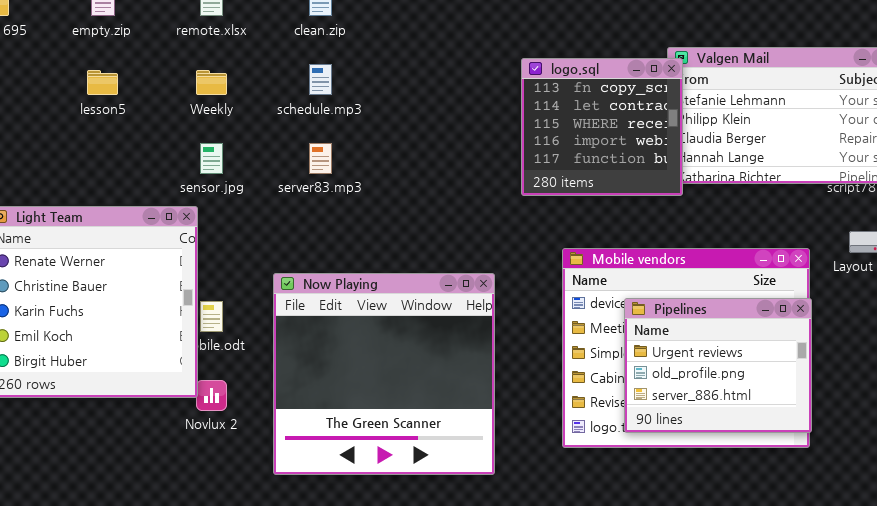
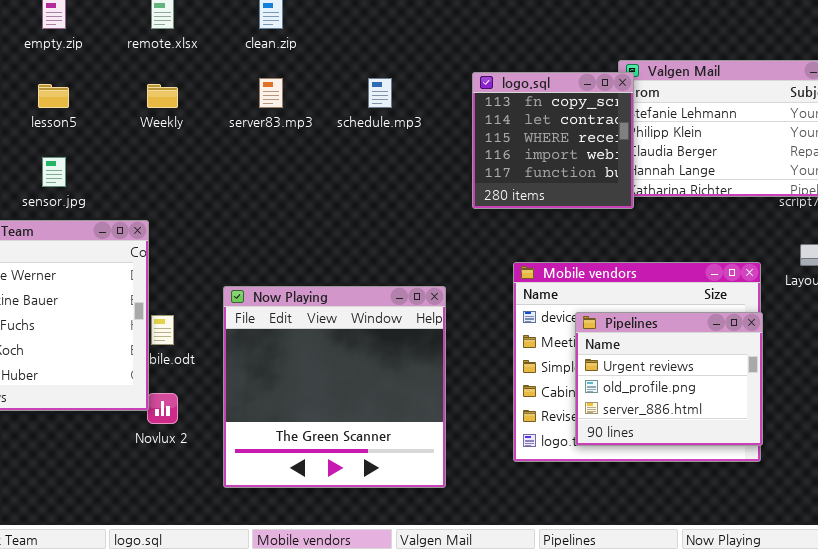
schedule.mp3: [309,64,332,95] -> [368,78,392,108], moved
sensor.jpg: [200,143,223,174] -> [42,157,66,187], moved
server83.mp3: [309,143,332,174] -> [259,78,283,108], moved

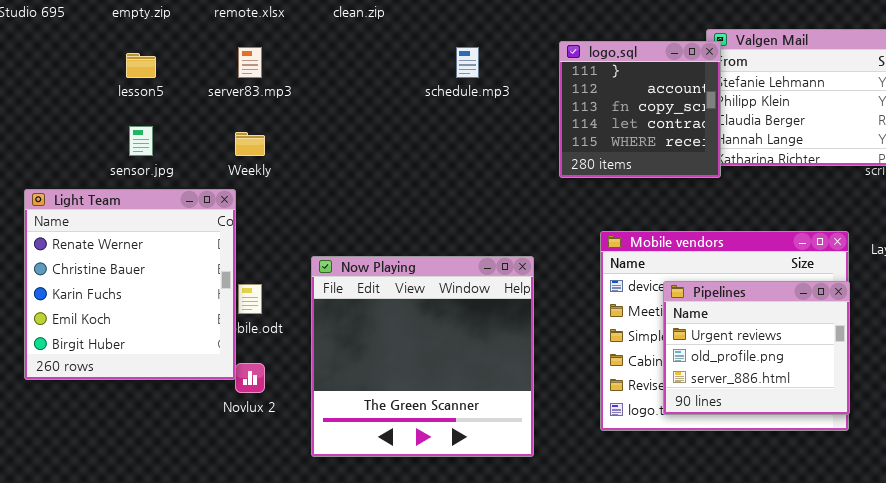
logo.sql: [472,72,634,209] -> [559,41,721,178], scrolled up 2 rows
server83.mp3: [259,78,283,108] -> [238,47,262,78], moved
Weekly: [147,84,178,108] -> [235,132,265,156], moved

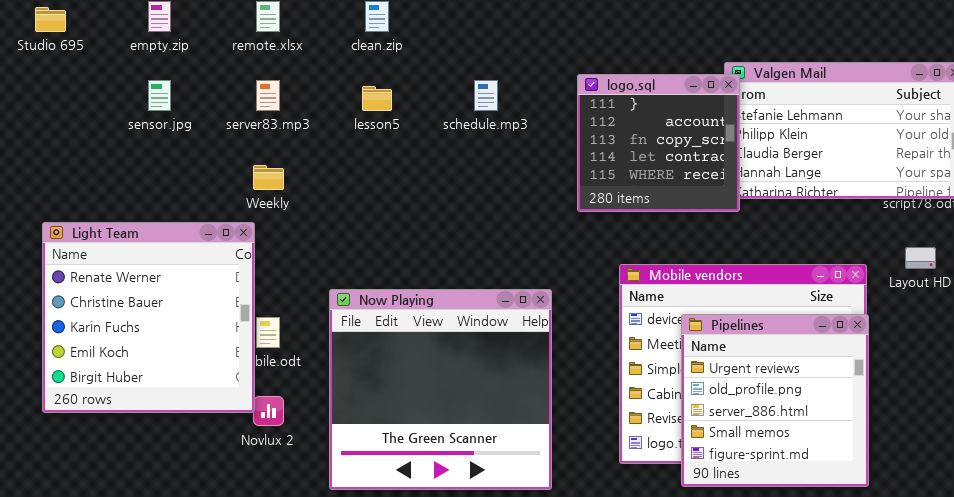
lesson5: [126,53,156,78] -> [362,86,392,111], moved
sensor.jpg: [129,126,153,156] -> [148,80,171,111], moved
Pipelines: [663,281,850,415] -> [681,314,869,487], resized

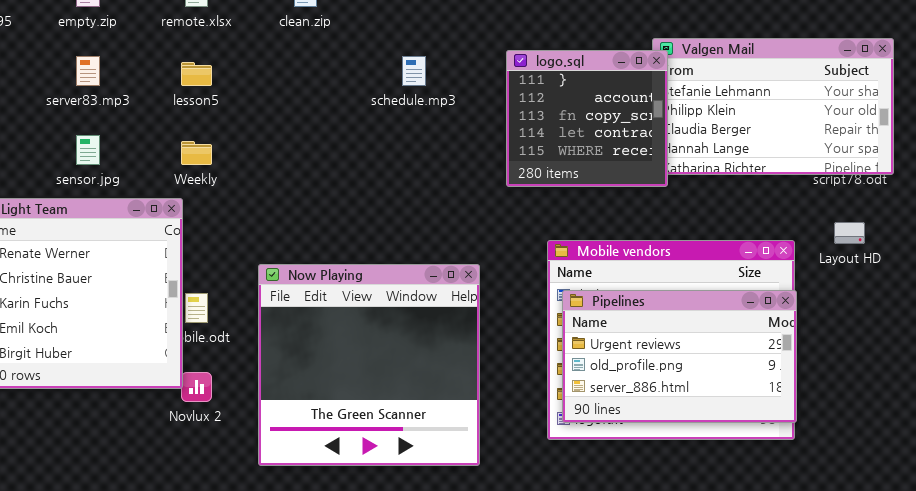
sensor.jpg: [148,80,171,111] -> [76,135,100,165], moved
server83.mp3: [256,80,280,111] -> [76,56,100,86], moved
lesson5: [362,86,392,111] -> [181,62,212,86], moved
Pipelines: [681,314,869,487] -> [562,290,797,423], resized

